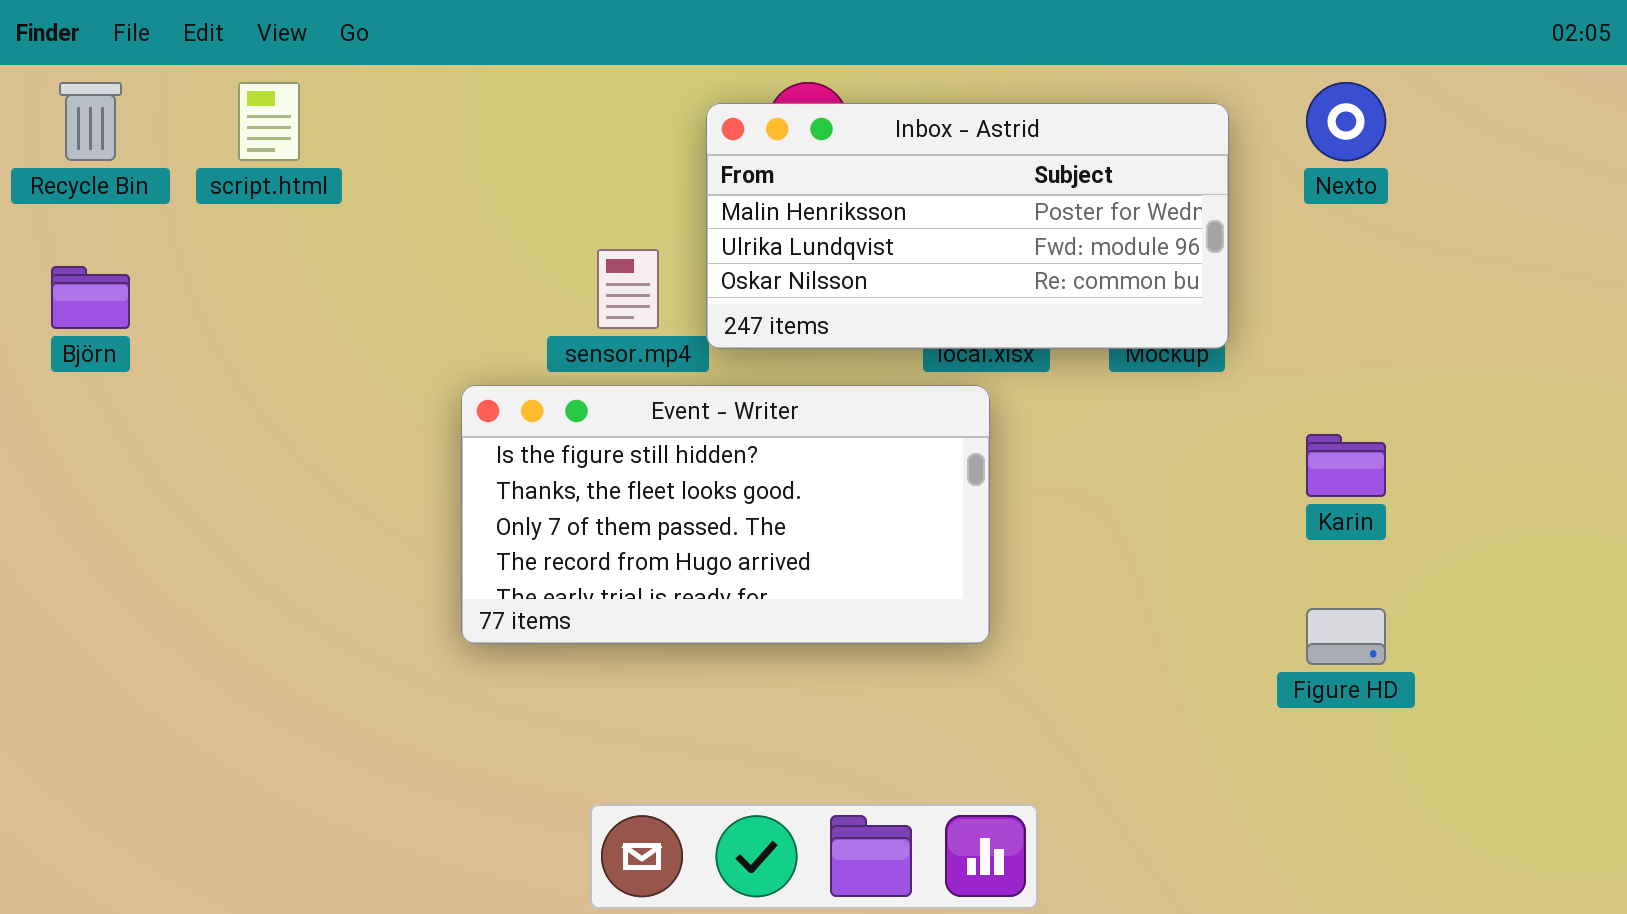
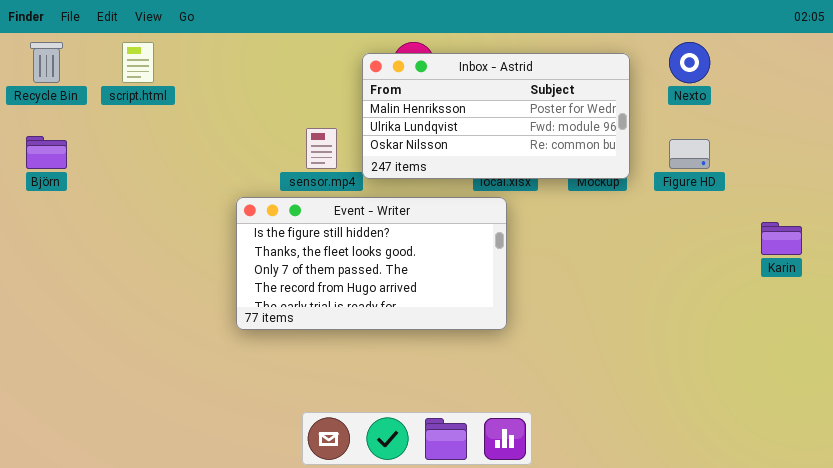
Karin: [1306,434,1386,497] -> [761,222,802,255], moved
Figure HD: [1306,608,1386,665] -> [669,139,710,169], moved

